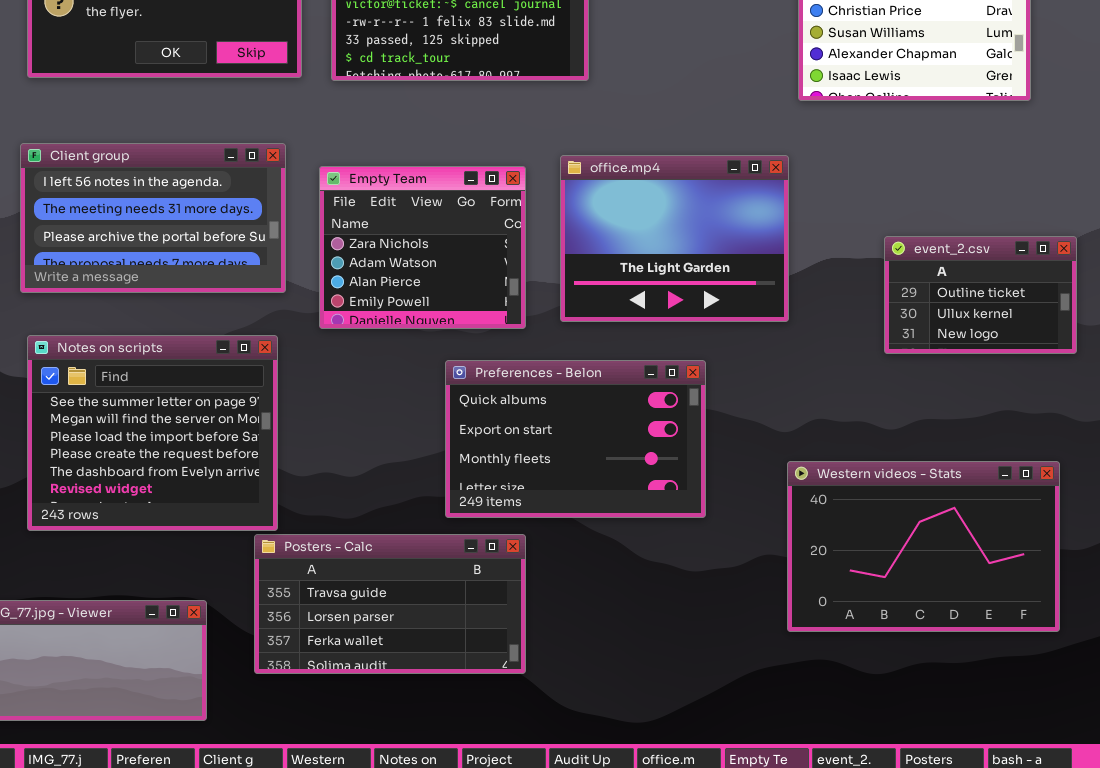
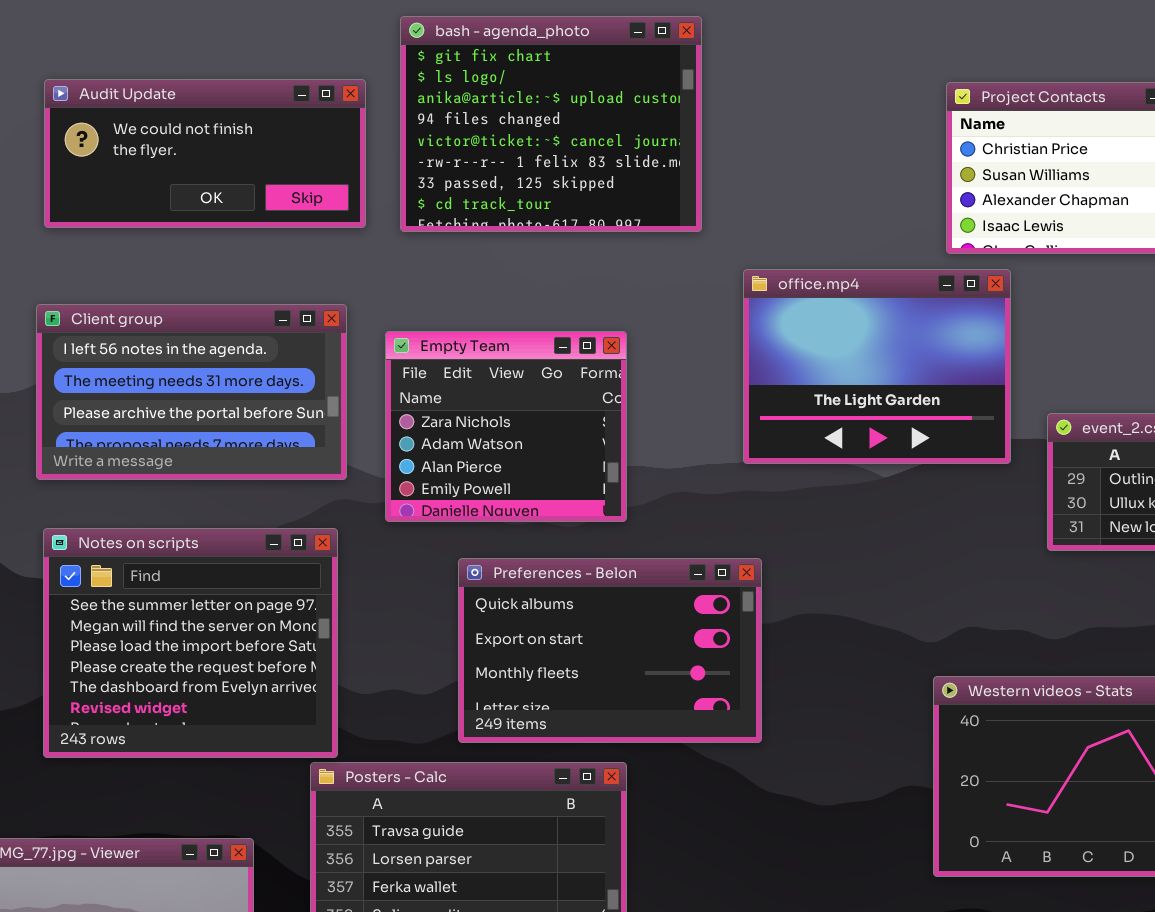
office.mp4: [560,155,789,322] -> [743,269,1011,464], moved
Preferences - Belon: [445,360,706,518] -> [458,558,762,743], moved

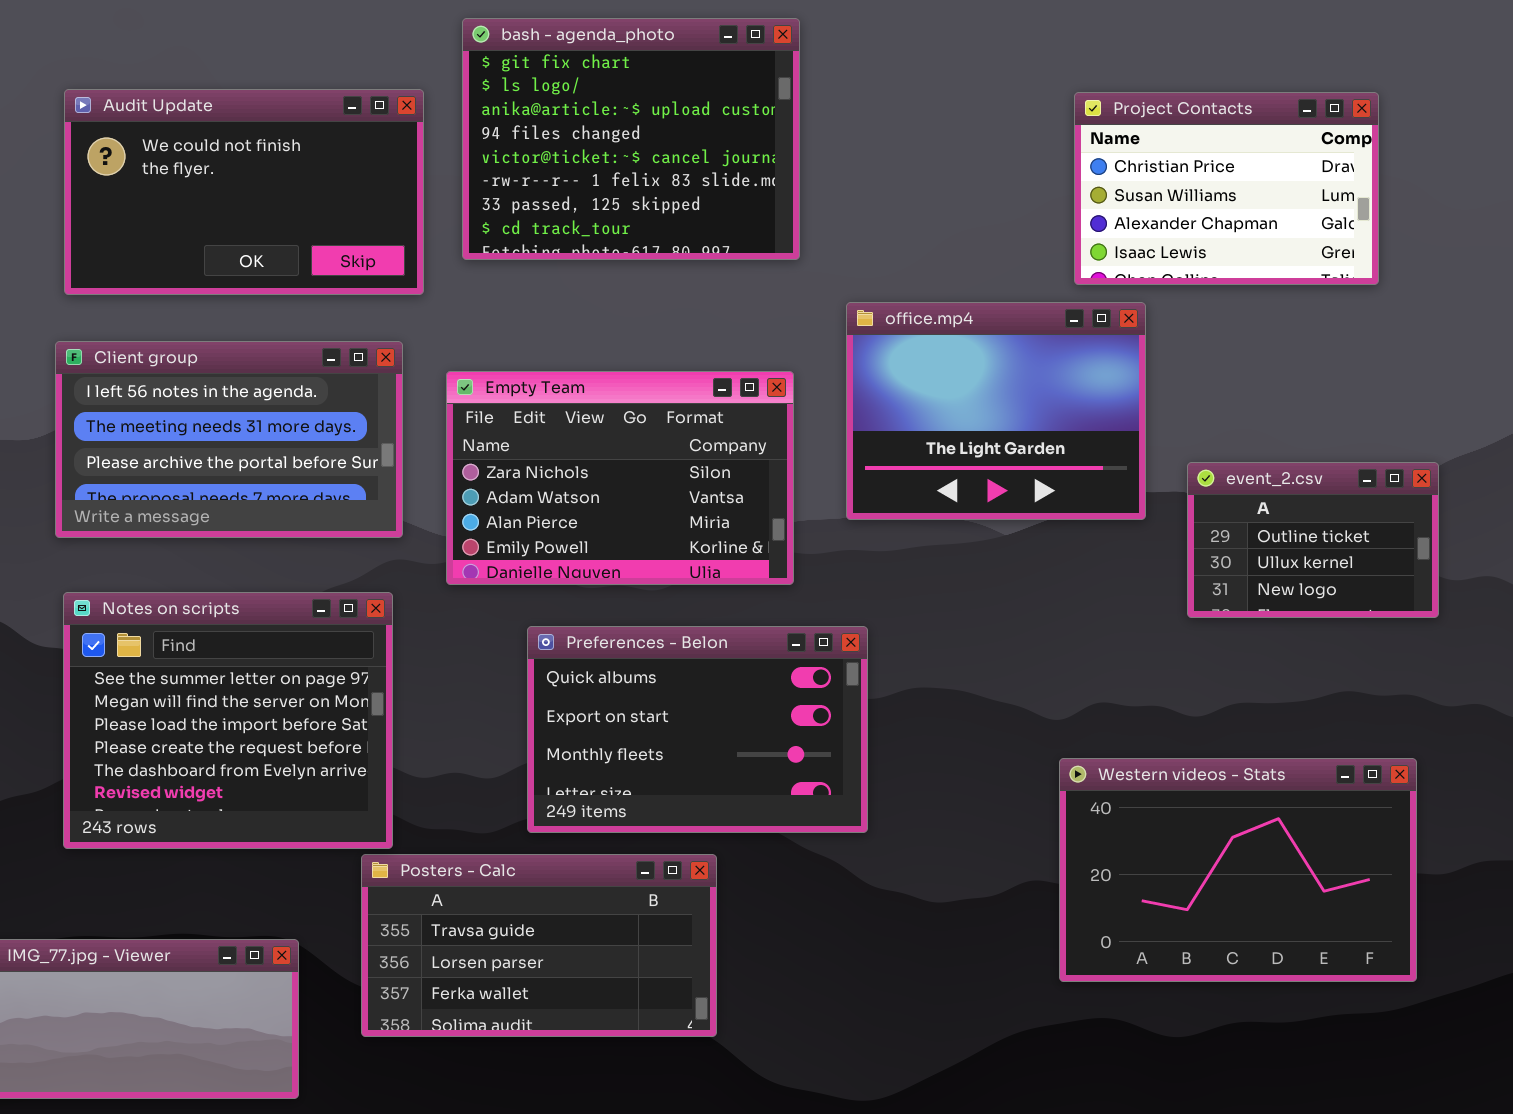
Audit Update: [44,79,366,228] -> [64,89,424,295], resized
Empty Team: [385,331,627,522] -> [446,371,794,585], resized

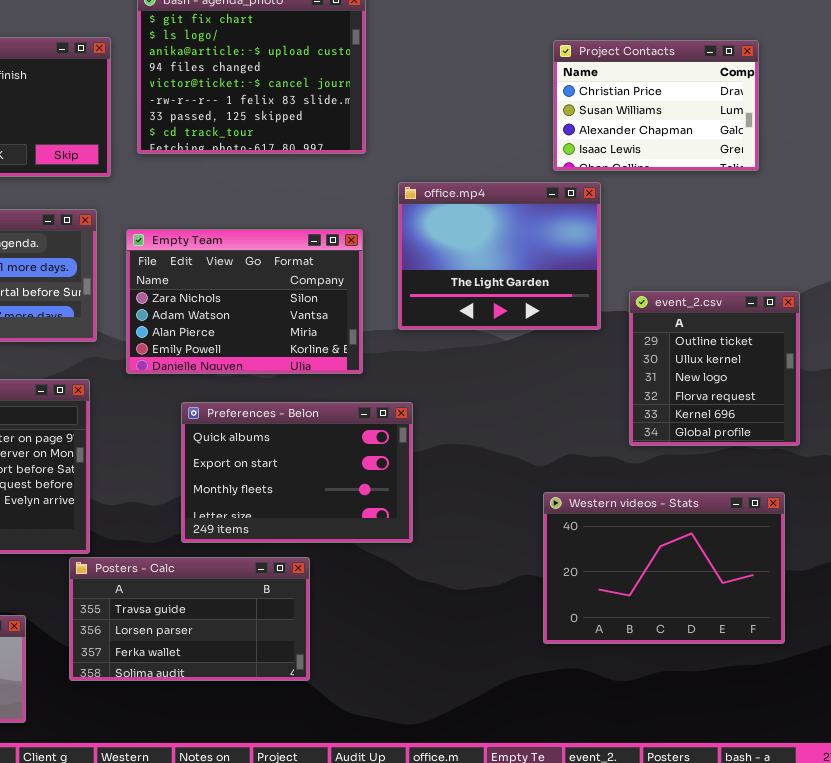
event_2.csv: [1187,462,1439,618] -> [629,291,800,446], resized

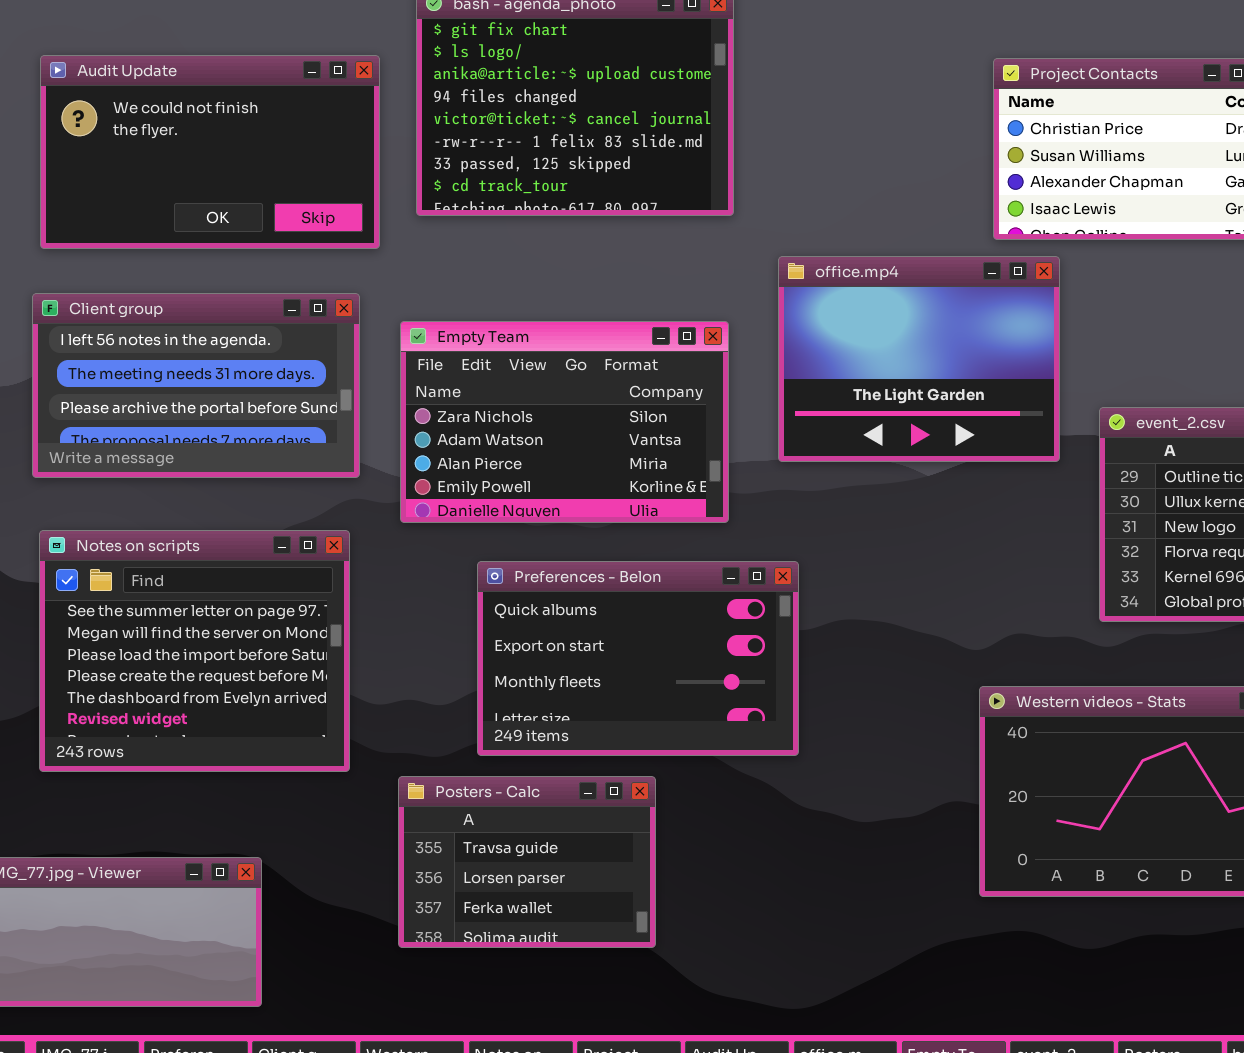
Posters - Calc: [69,557,310,681] -> [398,776,656,948], resized

